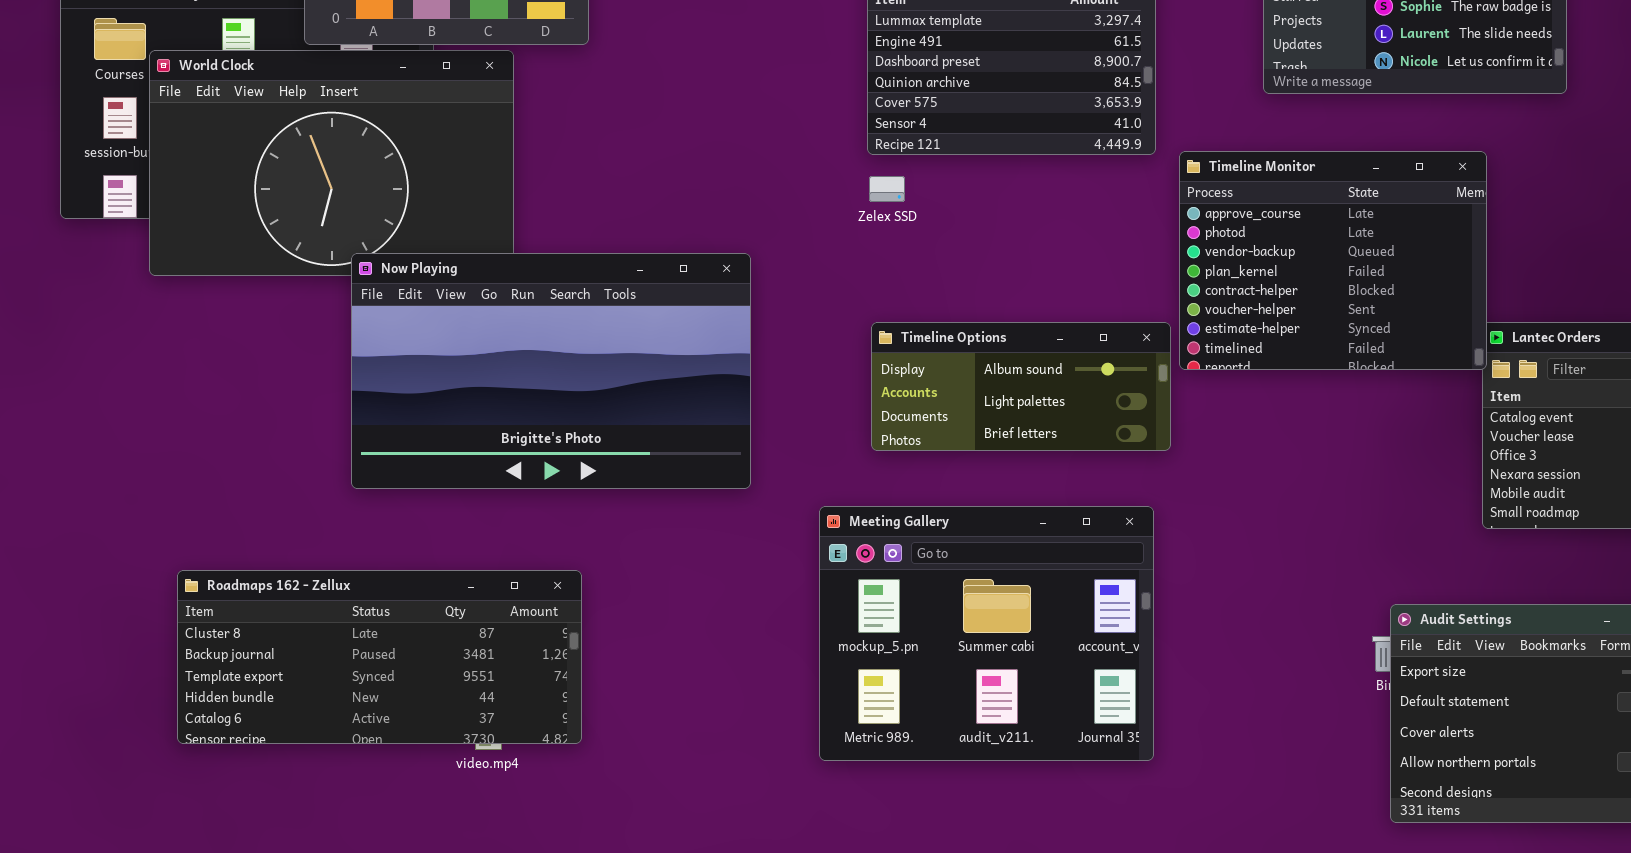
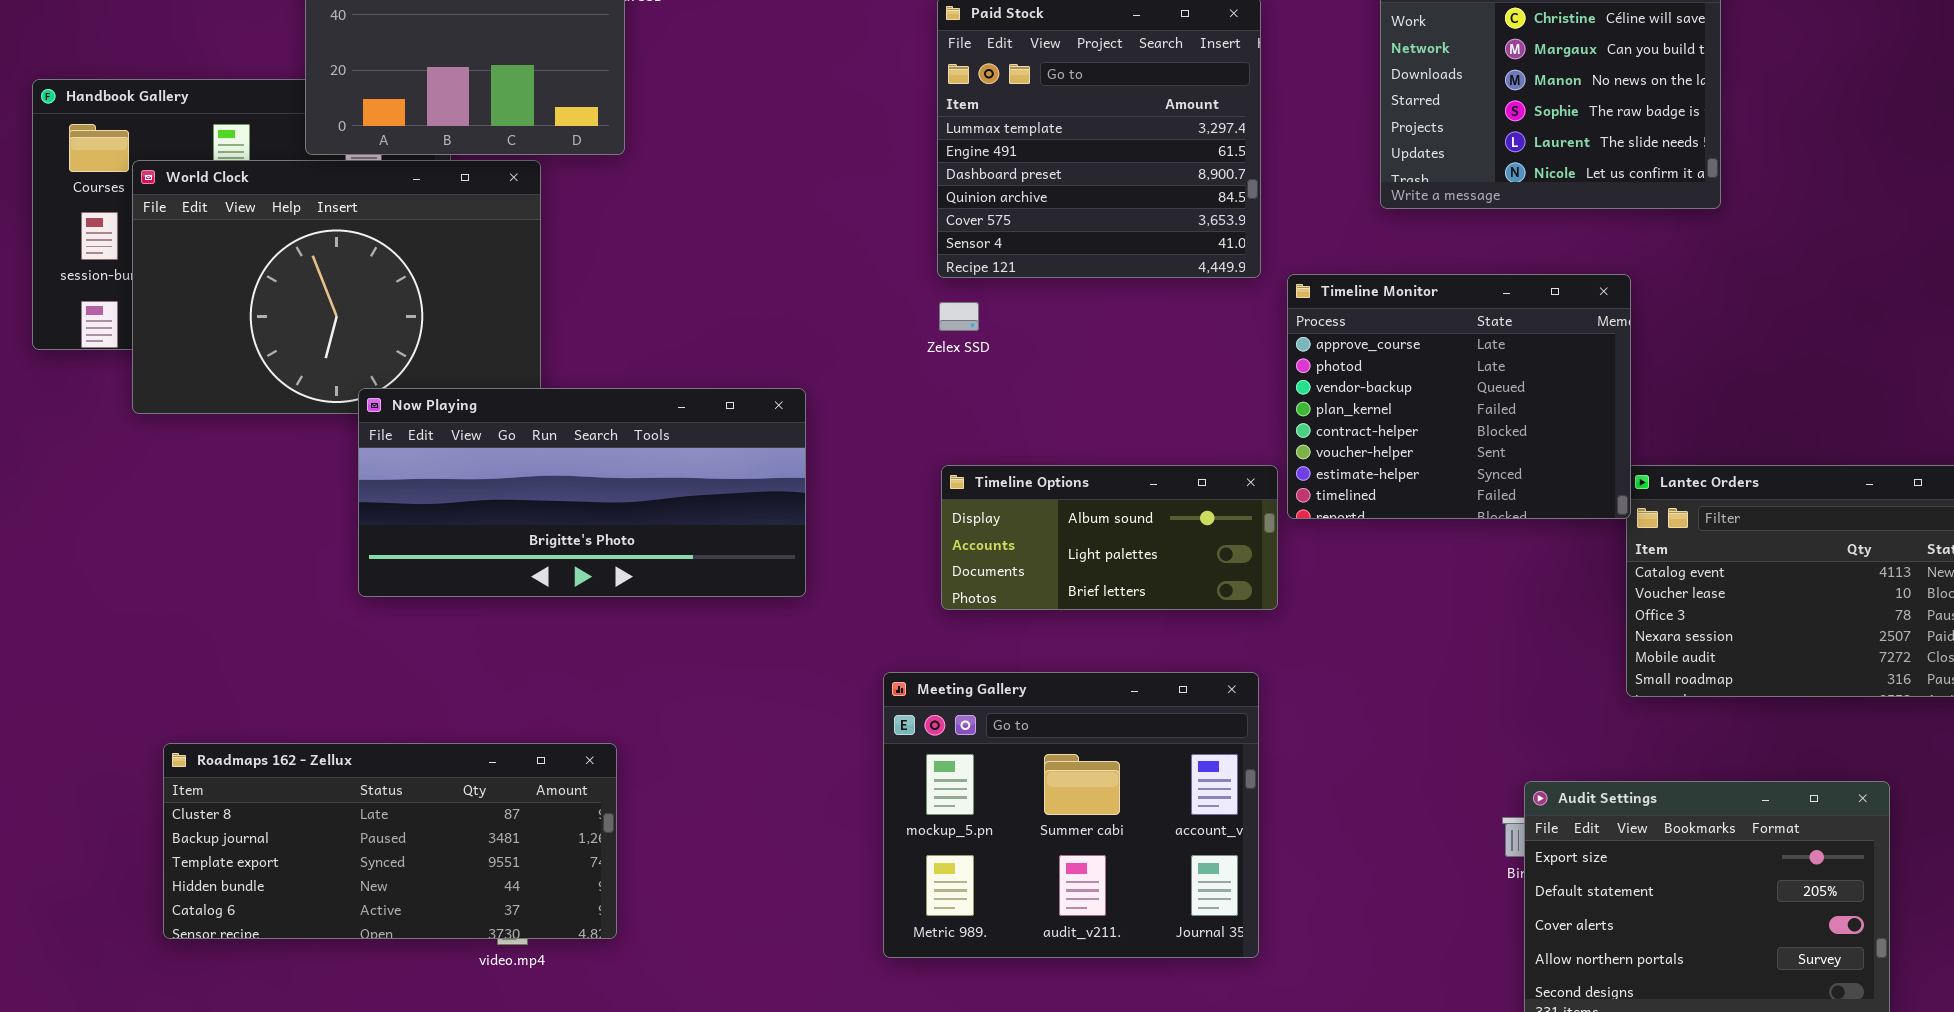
Now Playing: [351,253,751,489] -> [358,388,806,597], resized

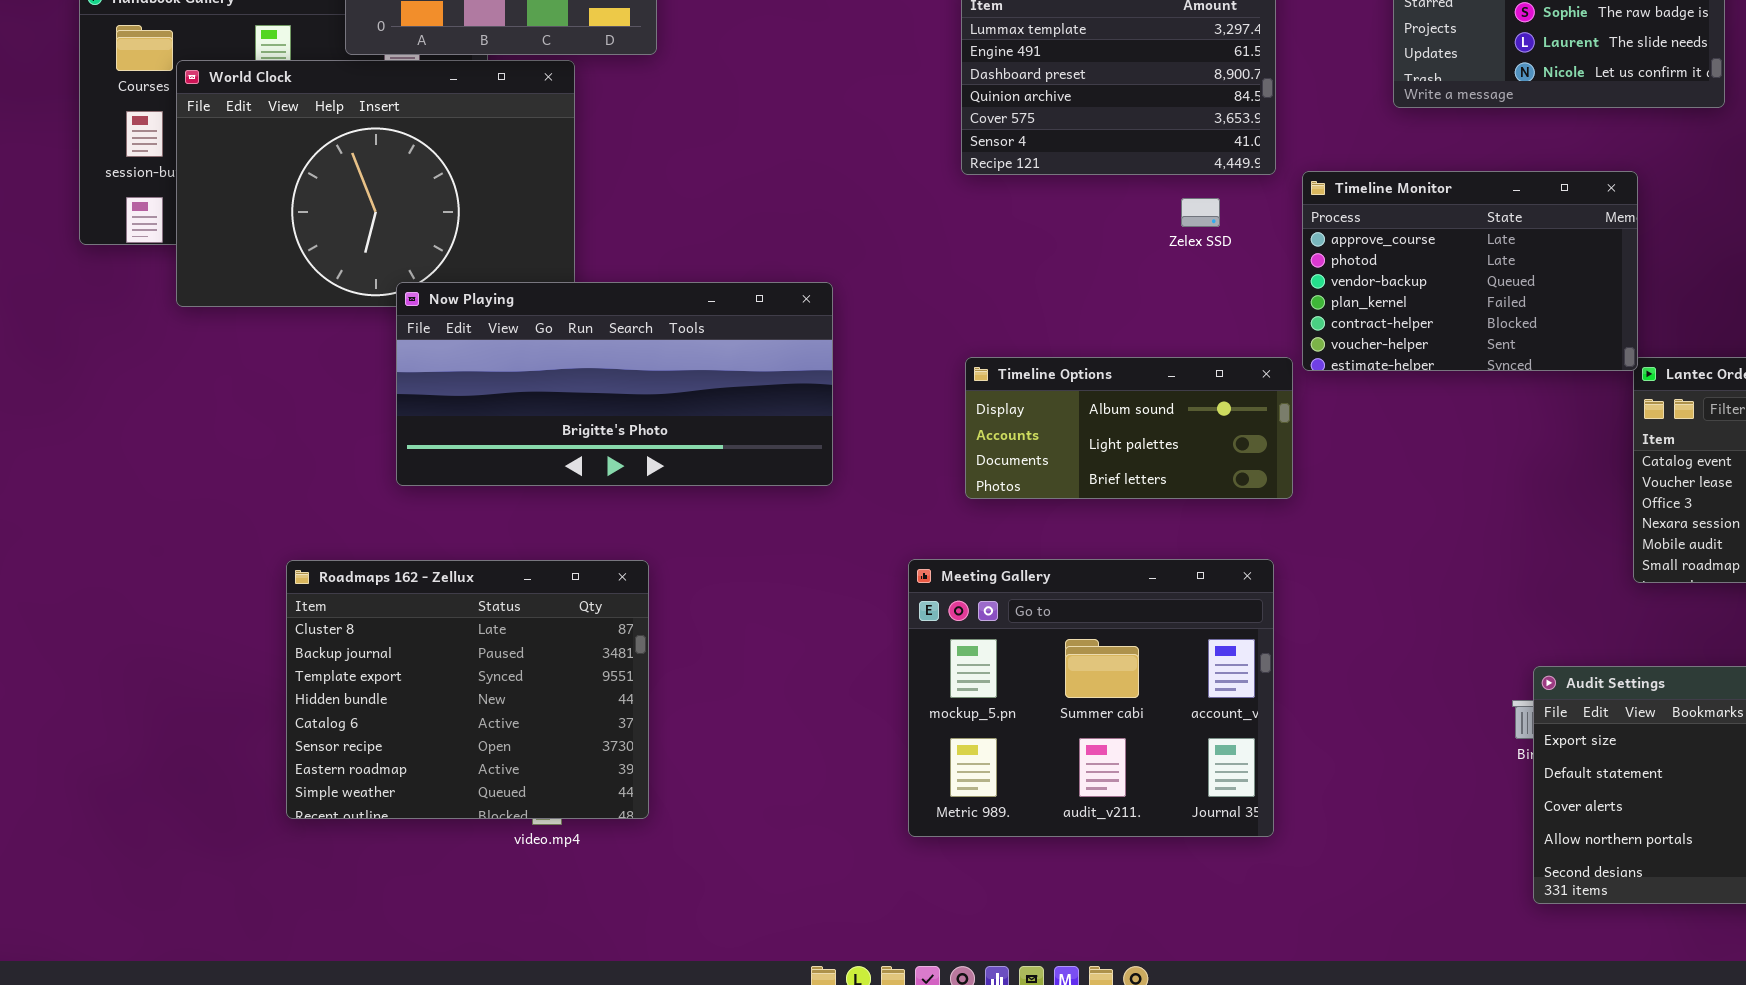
Timeline Monitor: [1287,274,1631,519] -> [1302,171,1638,371], resized
Zelex SSD: [939,302,979,331] -> [1181,198,1220,227], moved
Roadmaps 162 - Zellux: [163,743,617,939] -> [286,560,649,819], resized

